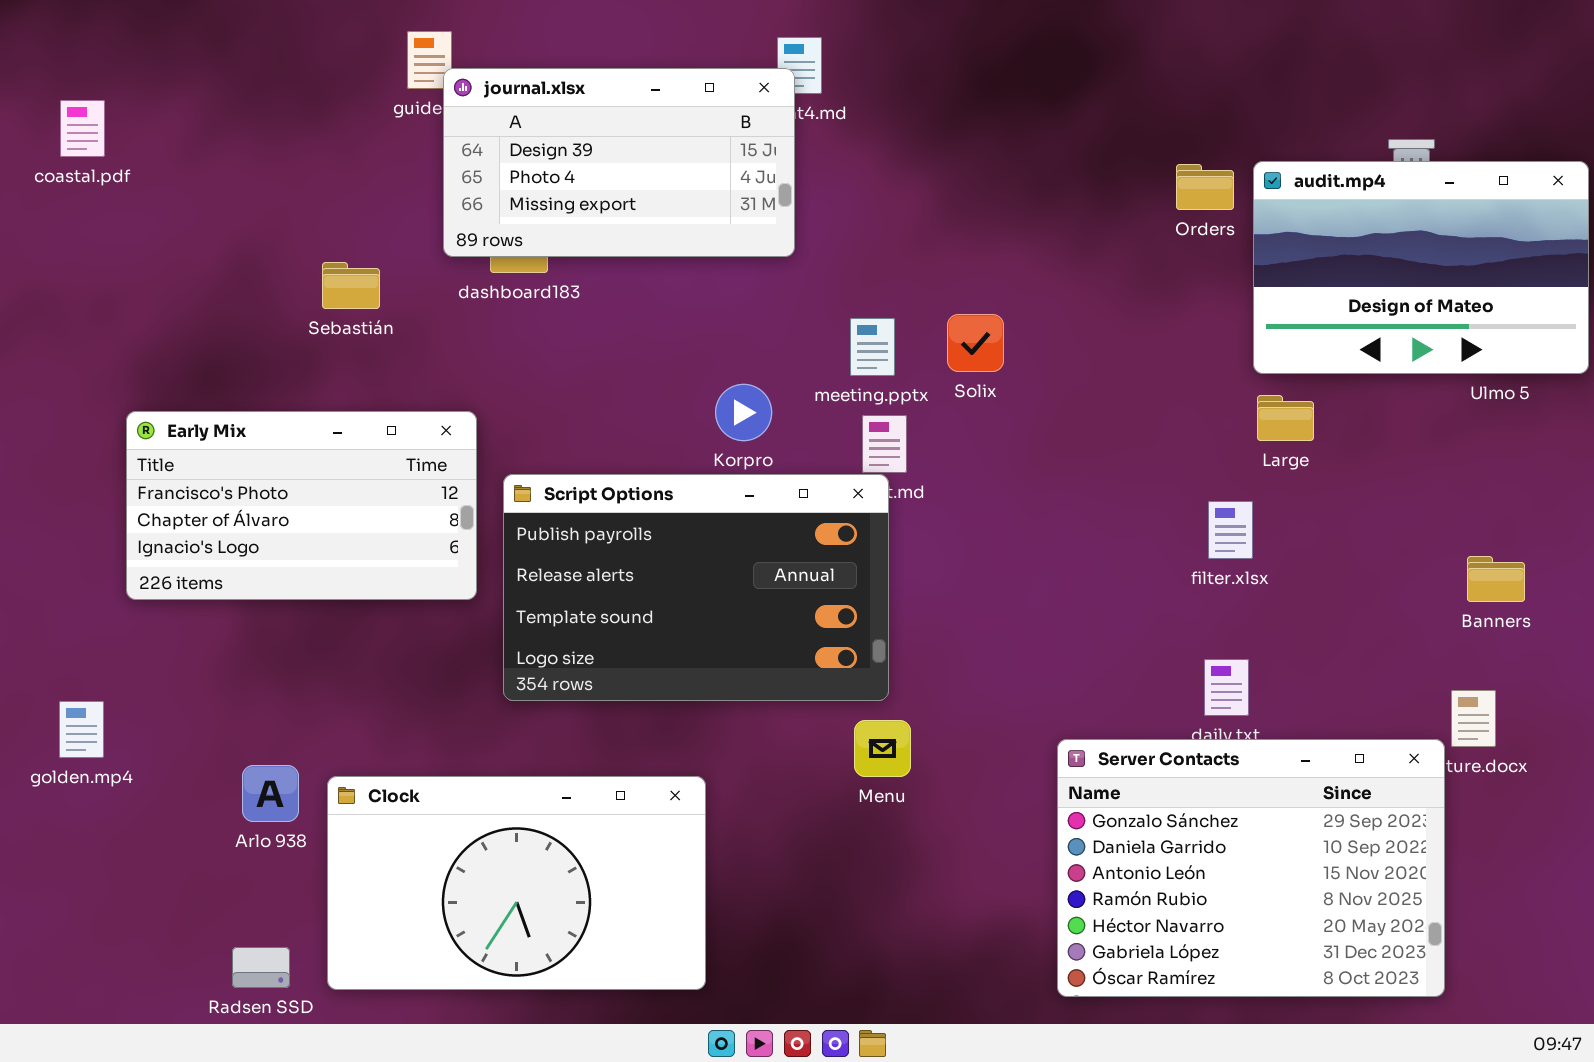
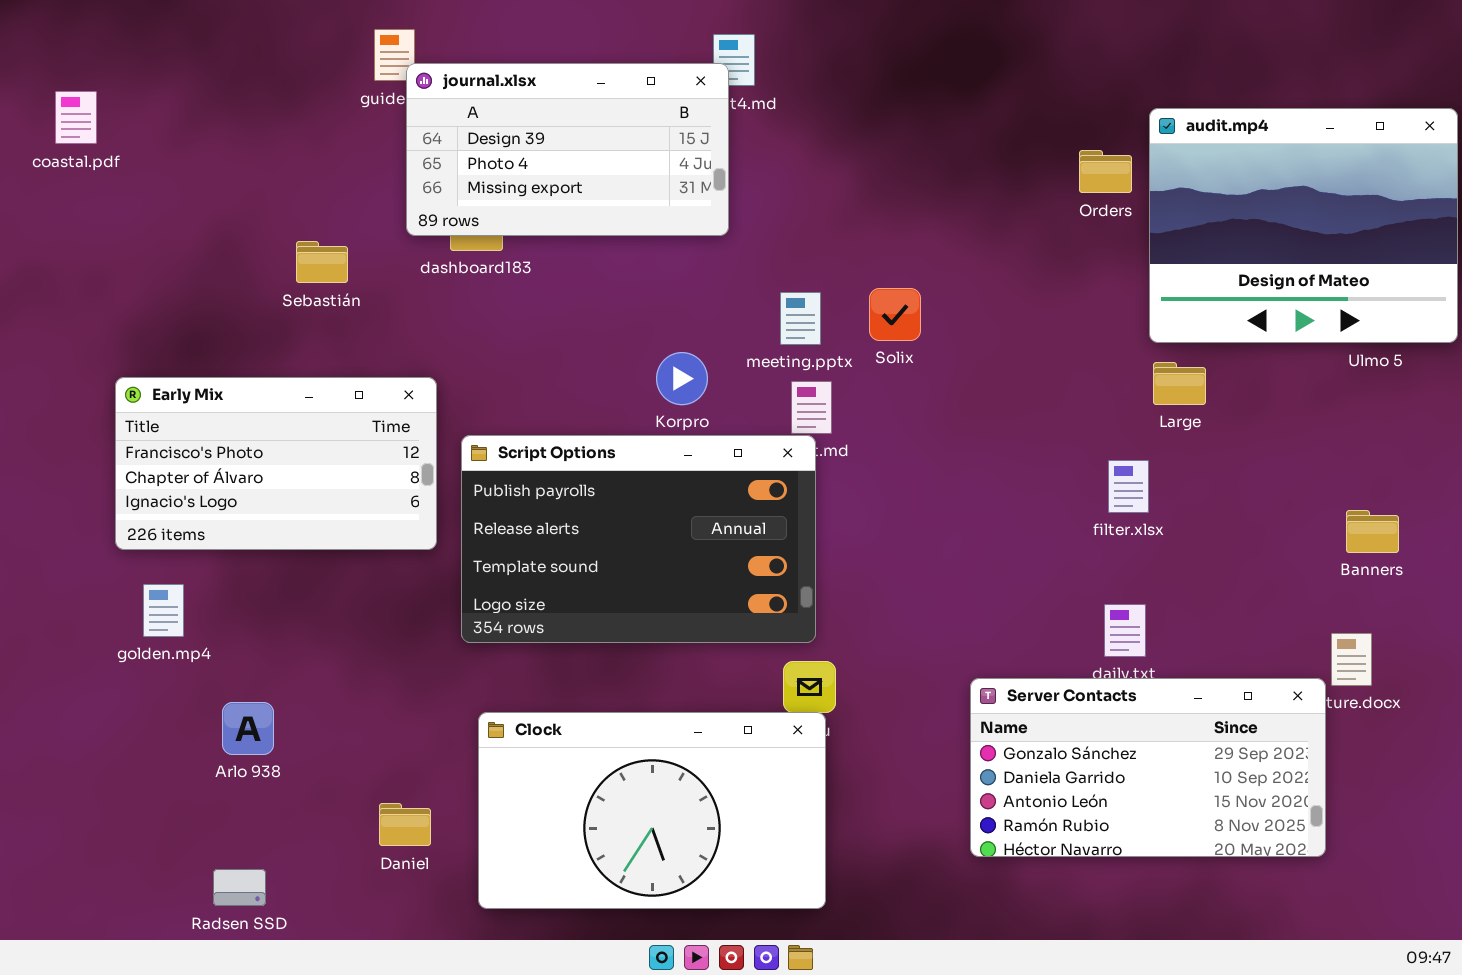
audit.mp4: [1253,161,1589,374] -> [1149,108,1458,343], resized
golden.mp4: [59,701,104,758] -> [143,584,184,637], moved
Server Contacts: [1057,739,1445,997] -> [970,678,1326,857], resized
Clock: [327,776,706,990] -> [478,712,826,909], moved

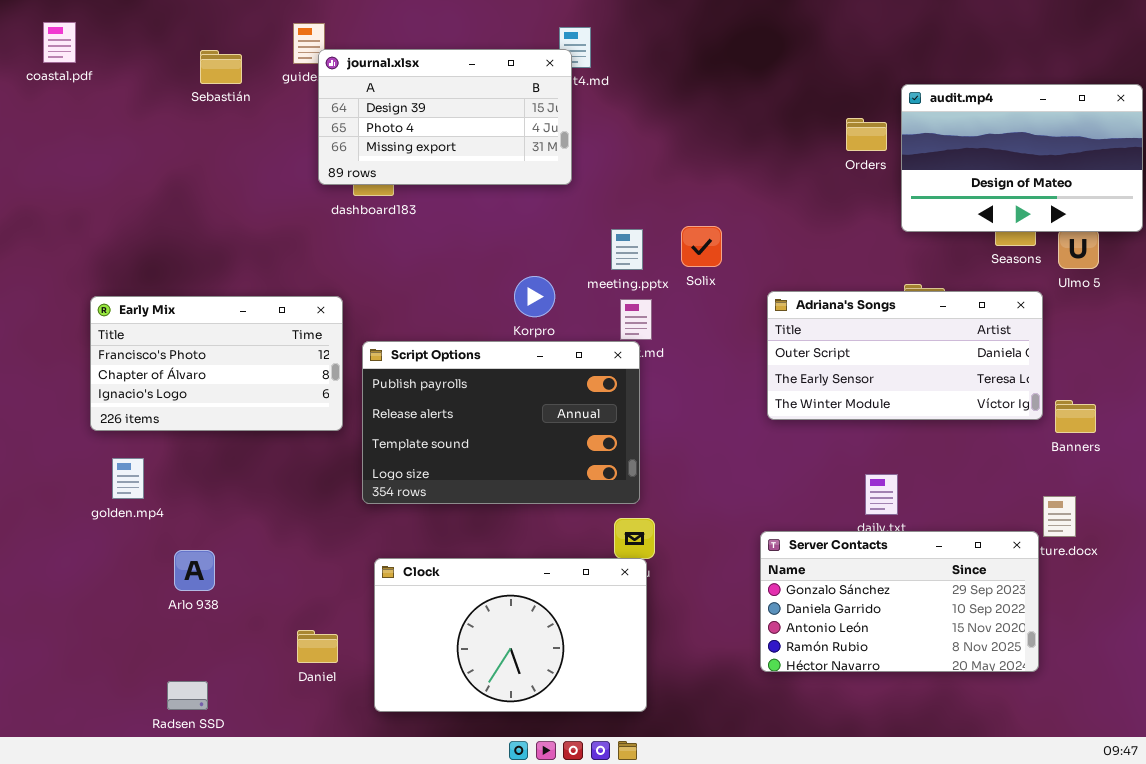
coastal.pdf: [55,91,97,144] -> [43,22,76,63], moved
audit.mp4: [1149,108,1458,343] -> [901,84,1143,232], resized
Sebastián: [296,241,348,283] -> [200,50,242,84], moved
Adriana's Songs: none -> [767,291,1043,420], opened

